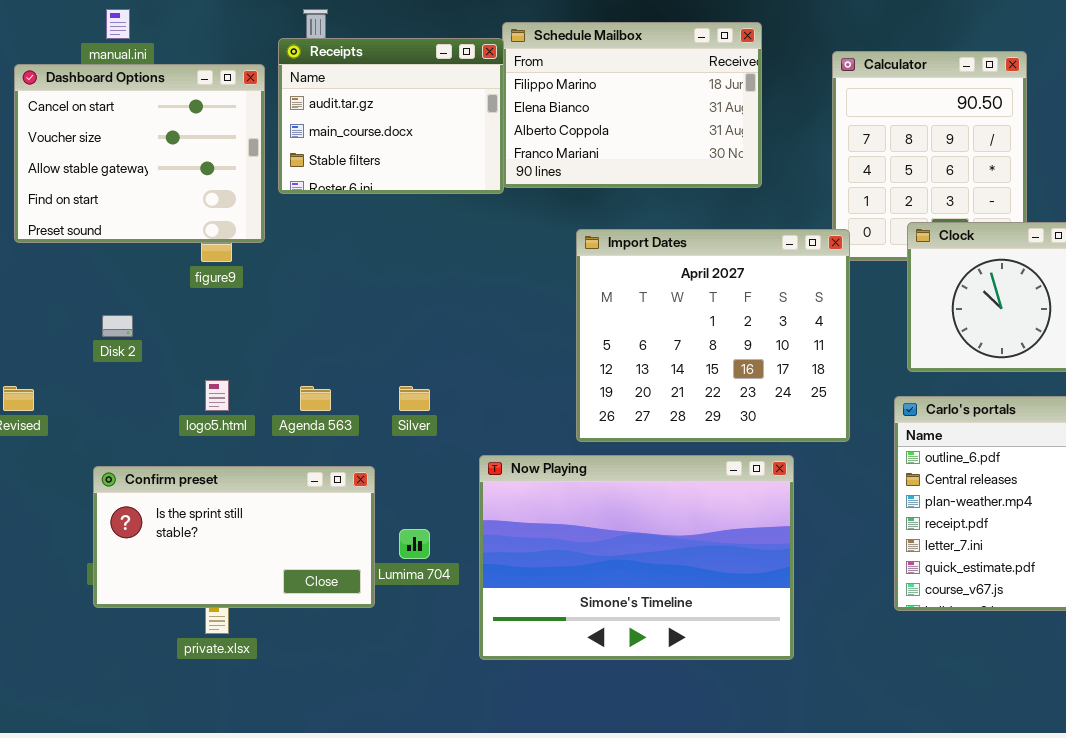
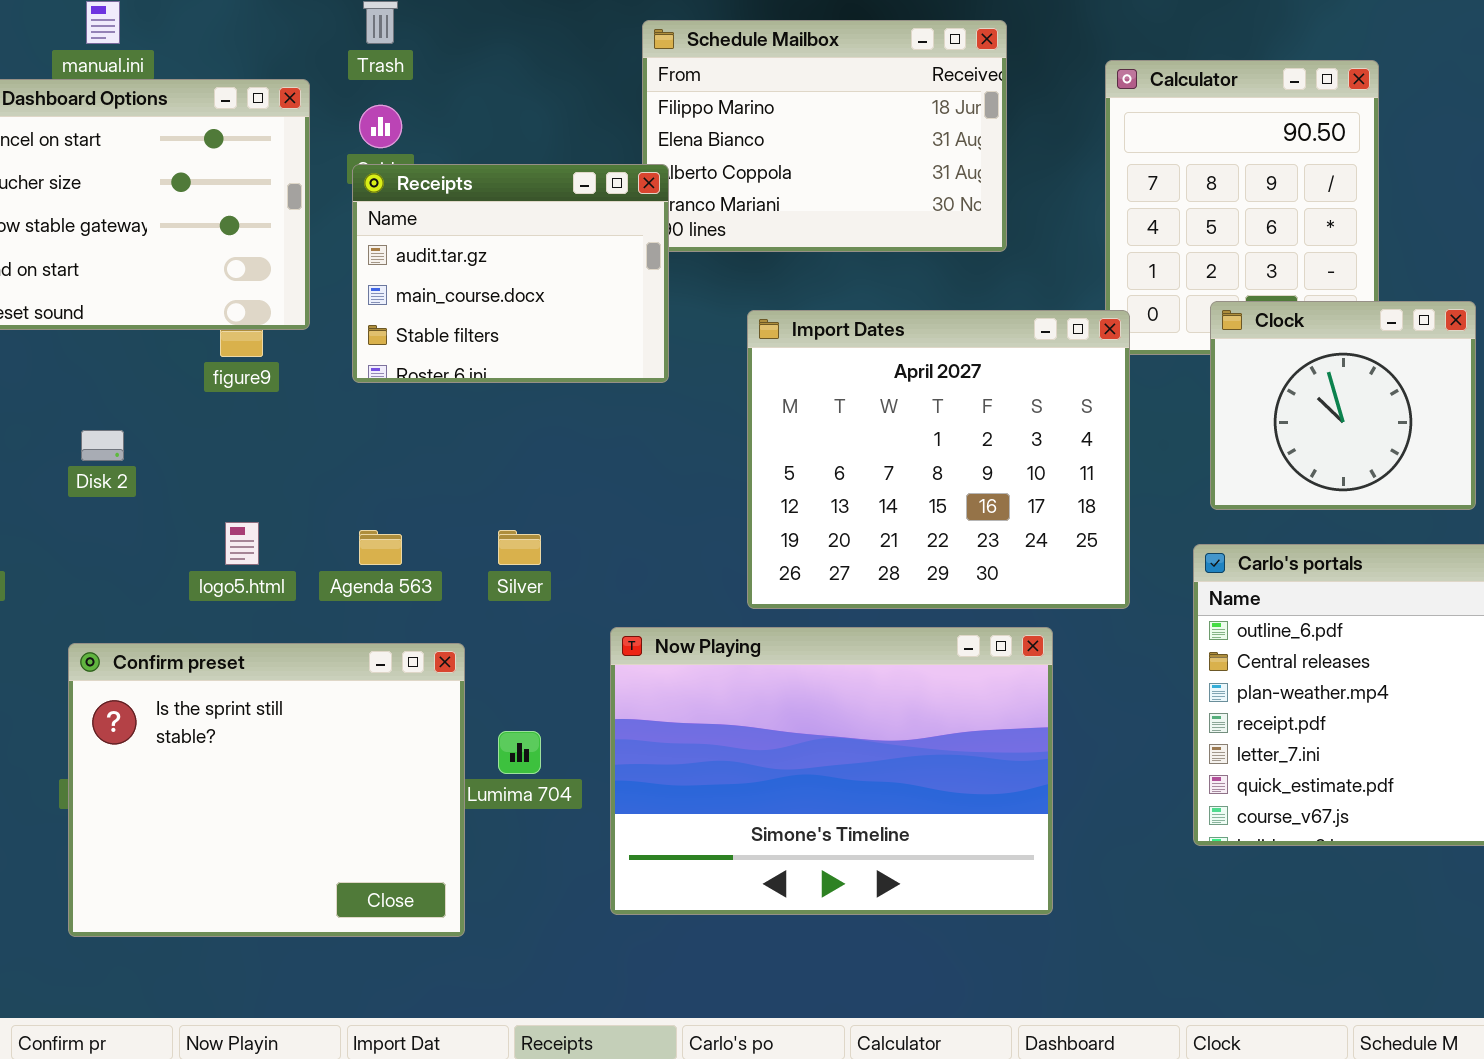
Receipts: [278,38,504,194] -> [352,164,669,383], moved
Confirm preset: [93,466,375,608] -> [68,643,465,937], resized

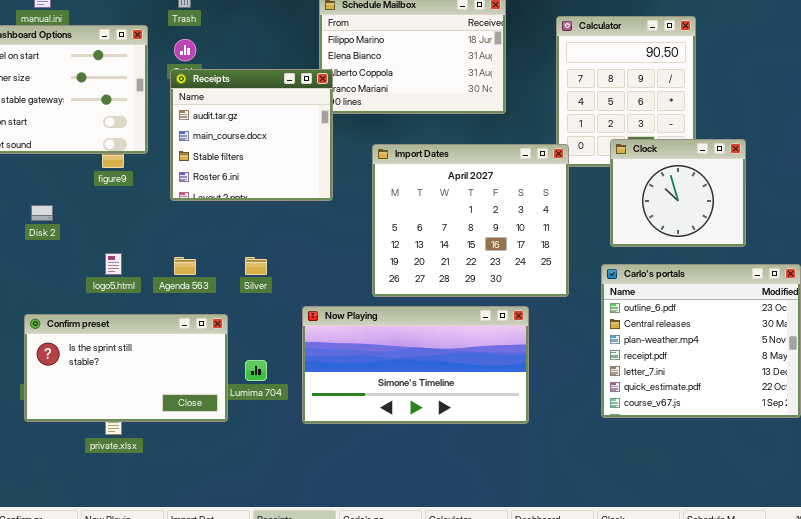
Receipts: [352,164,669,383] -> [170,69,333,201], resized
Now Playing: [610,627,1053,915] -> [302,306,529,424], resized
Confirm preset: [68,643,465,937] -> [24,314,228,422], resized

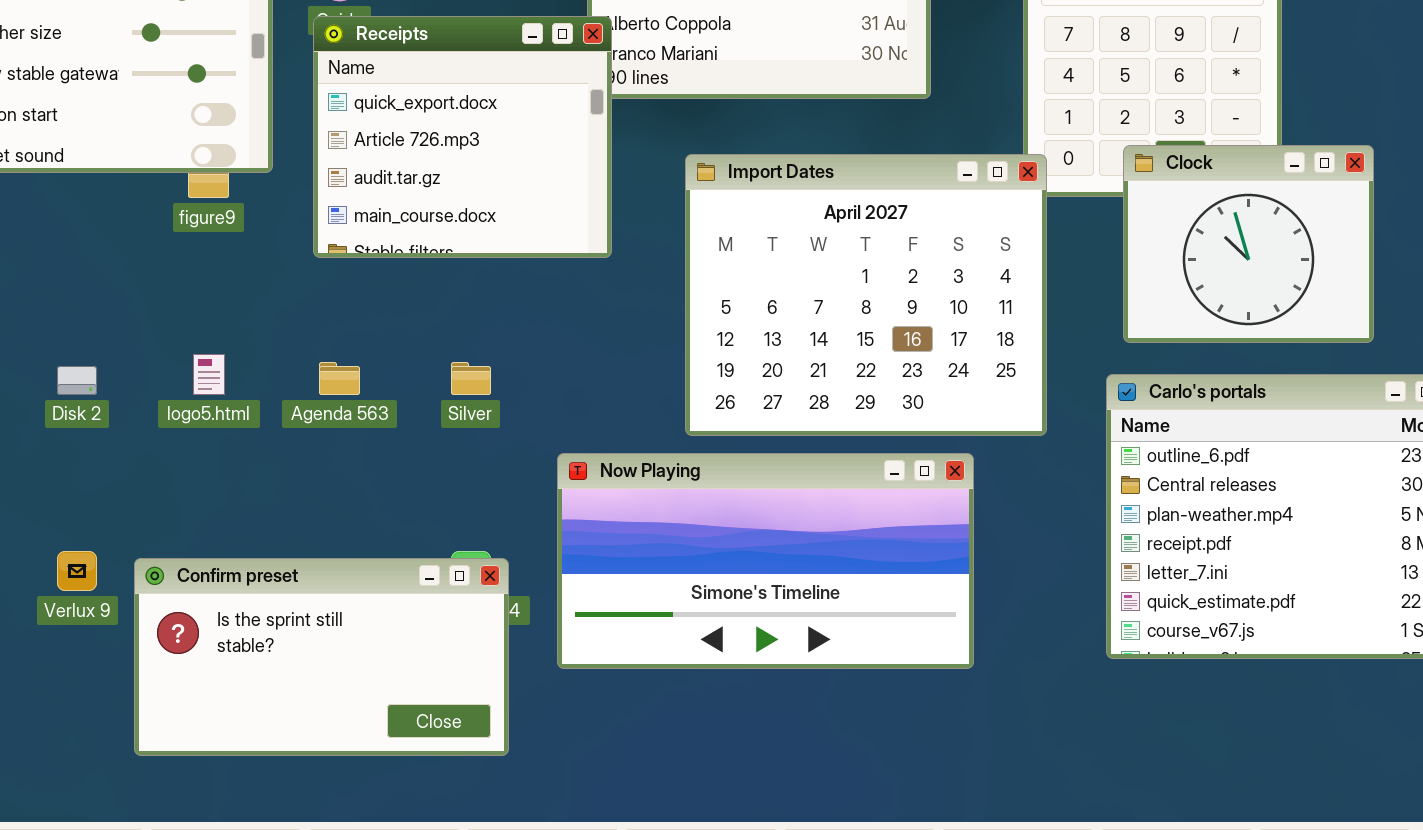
Receipts: [170,69,333,201] -> [313,16,612,258], scrolled up 2 rows
Disk 2: [31,205,53,221] -> [57,366,97,395], moved
Confirm preset: [24,314,228,422] -> [134,558,509,756], moved

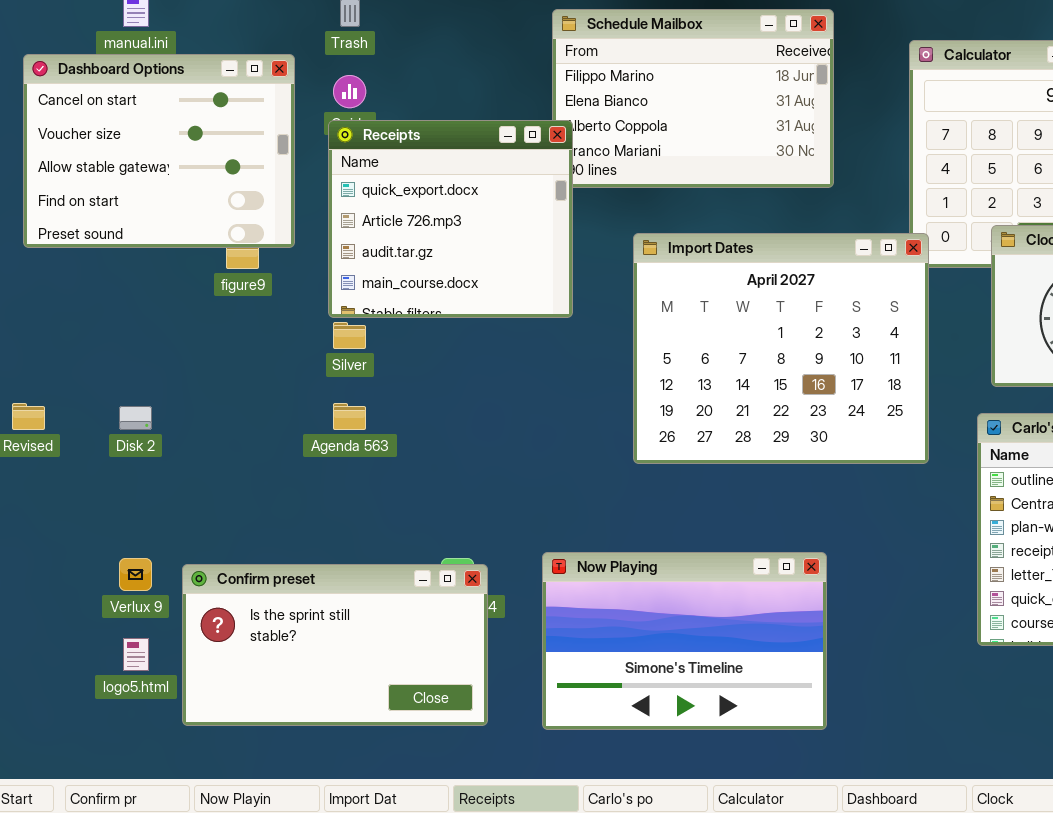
logo5.html: [193,354,225,395] -> [123,638,149,671], moved
Silver: [451,362,491,395] -> [333,322,366,349], moved
Now Playing: [557,453,974,669] -> [542,552,827,730], moved, resized

